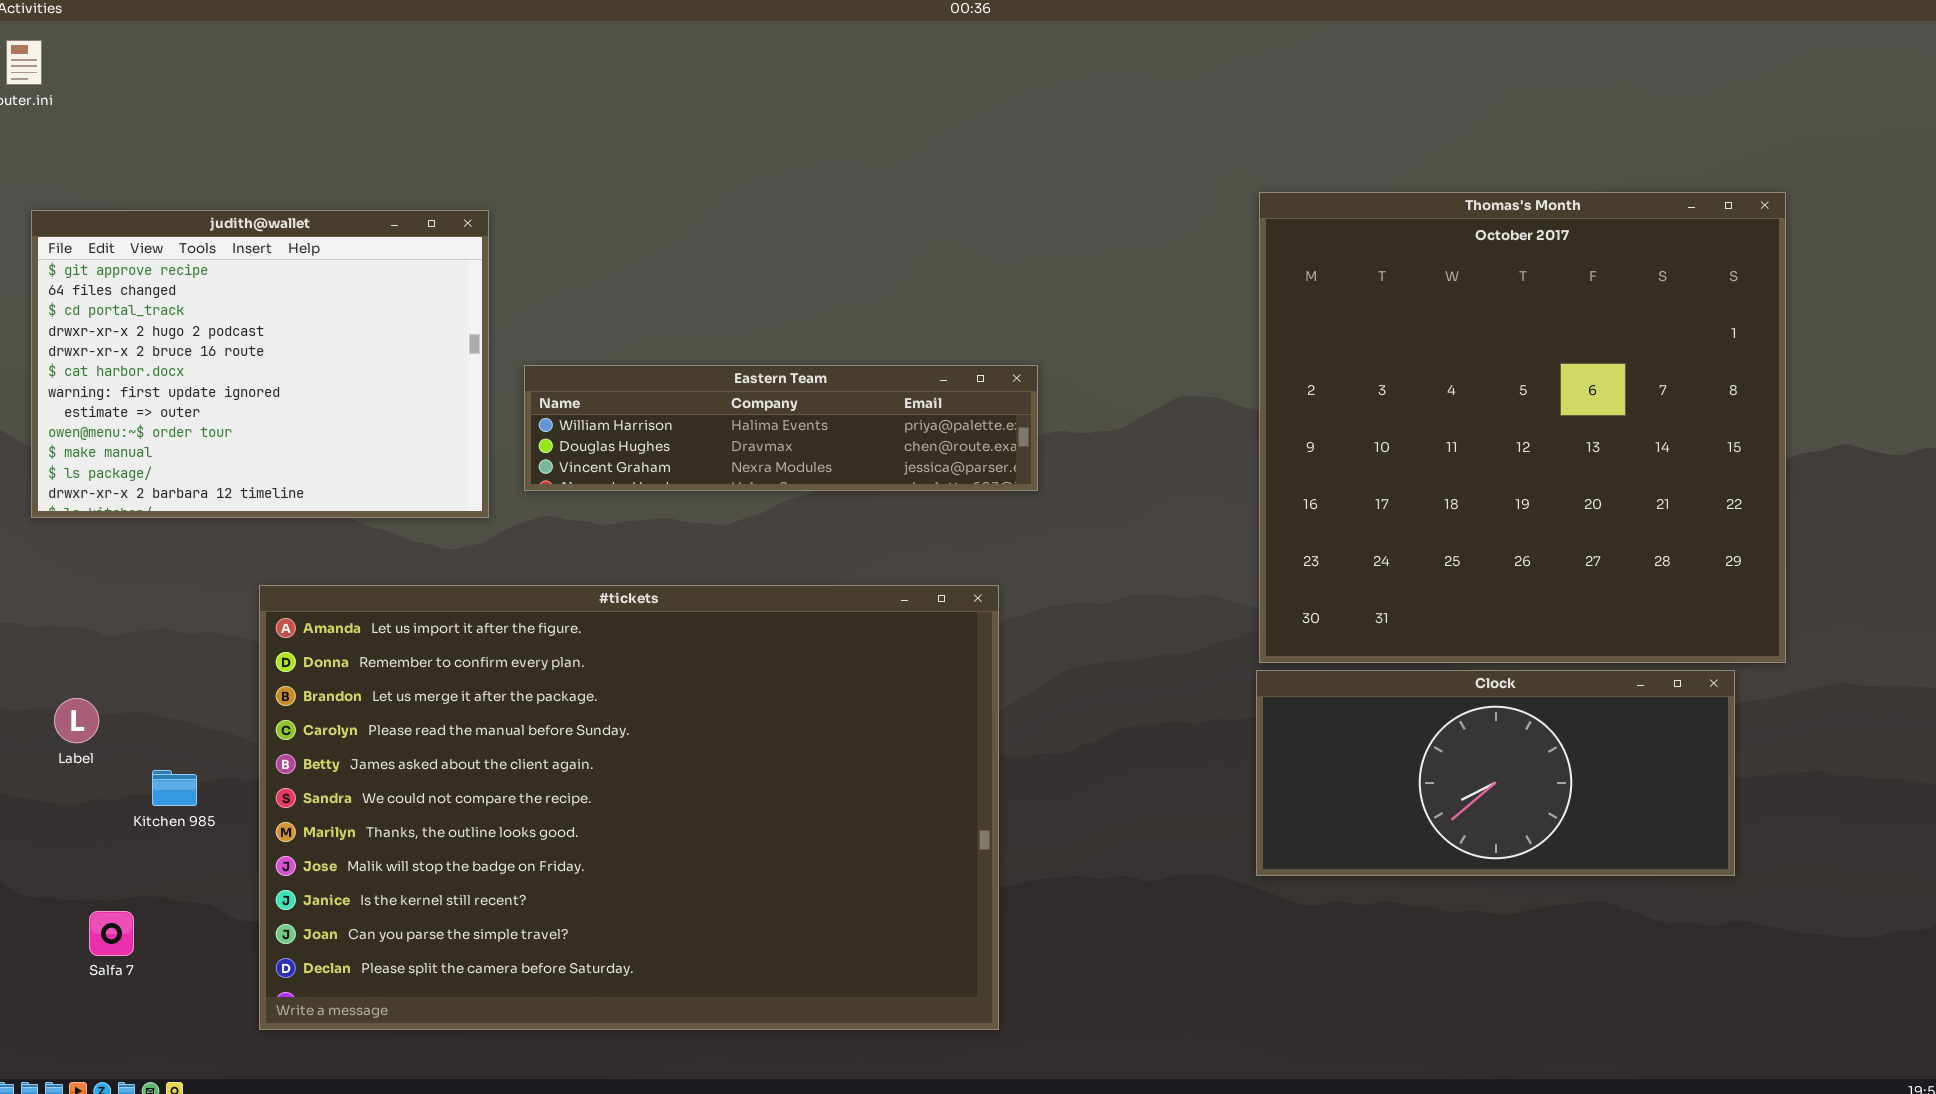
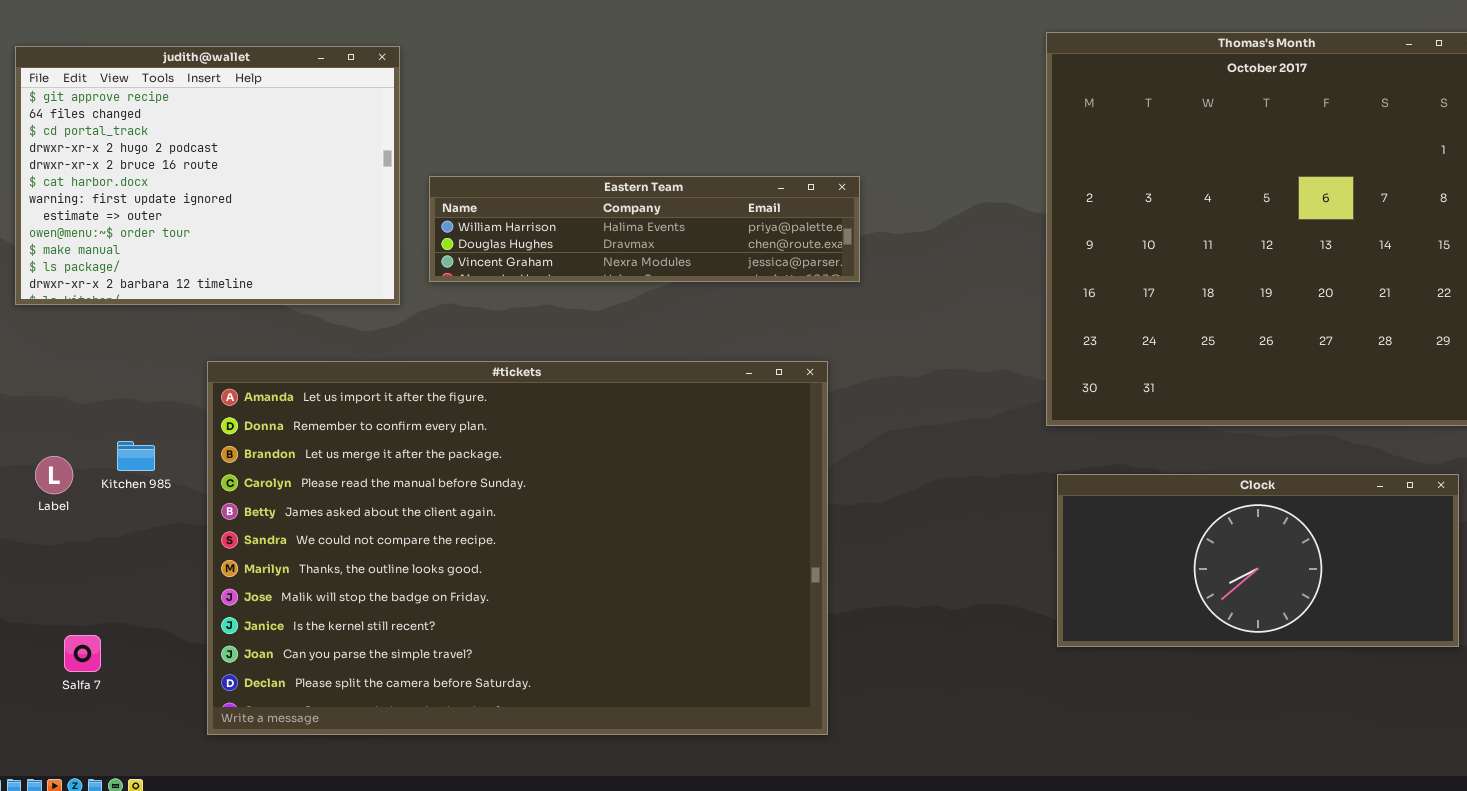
Clock: [1256,670,1735,876] -> [1057,474,1459,647], moved
Kitchen 985: [152,770,197,806] -> [117,441,155,471], moved

